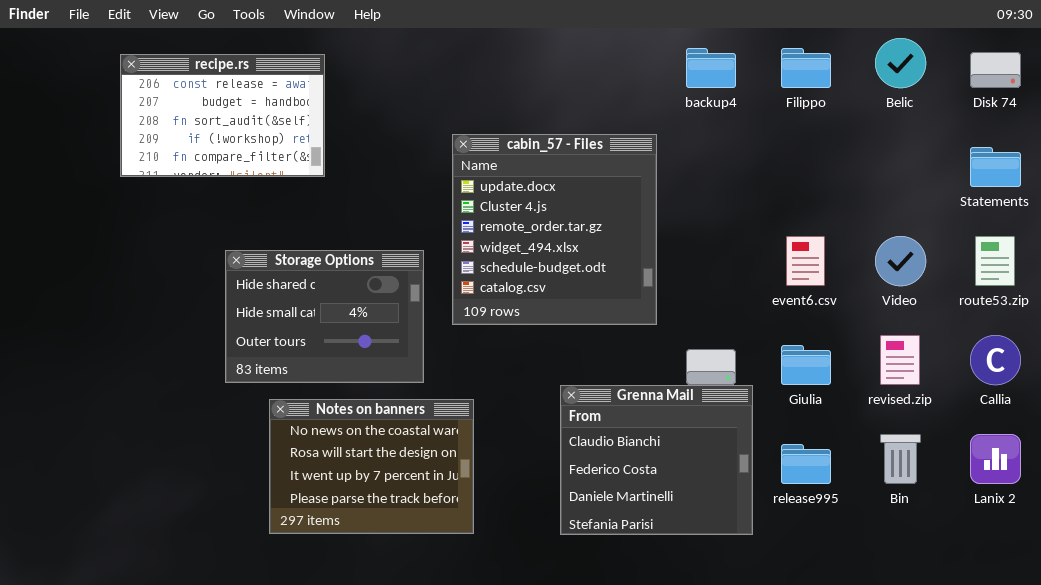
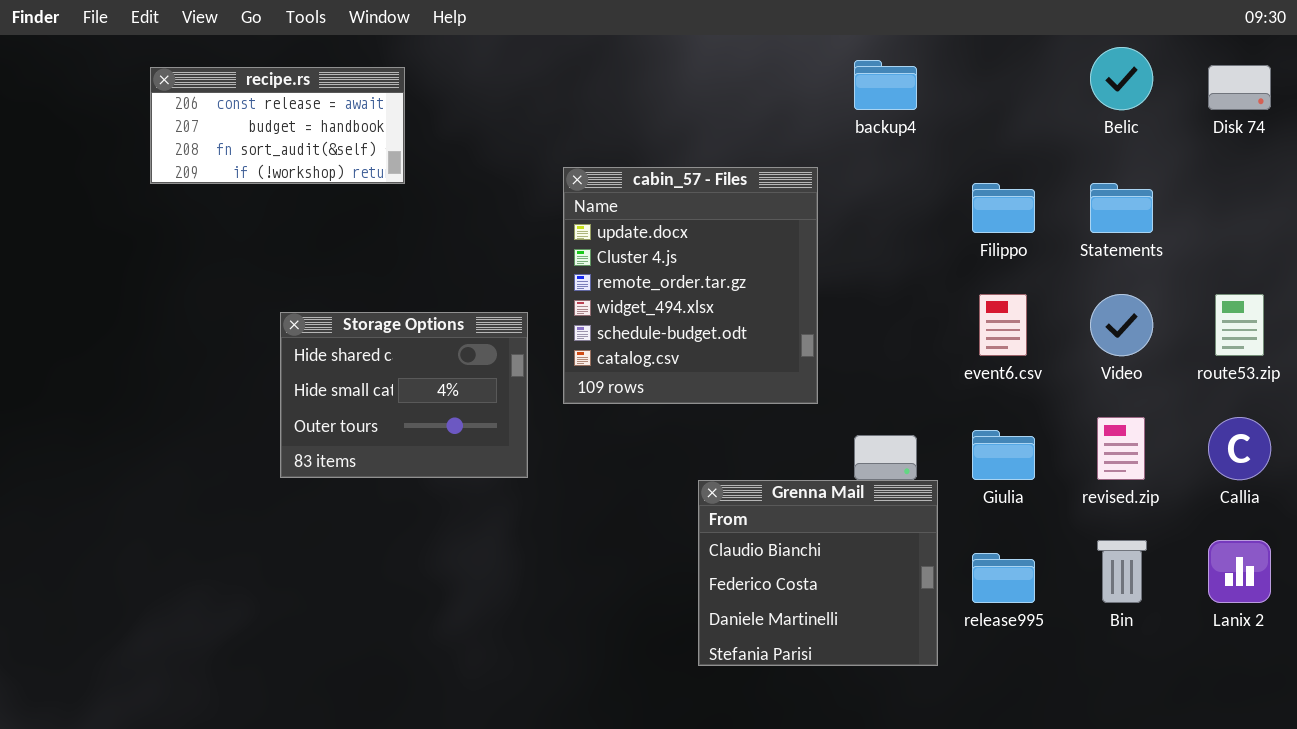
Filippo: [781,48,831,88] -> [972,183,1035,233], moved
recipe.rs: [120,54,325,177] -> [150,67,405,184], resized
Statements: [970,147,1021,187] -> [1090,183,1153,233], moved
Notes on banners: [269,399,474,534] -> none, closed

